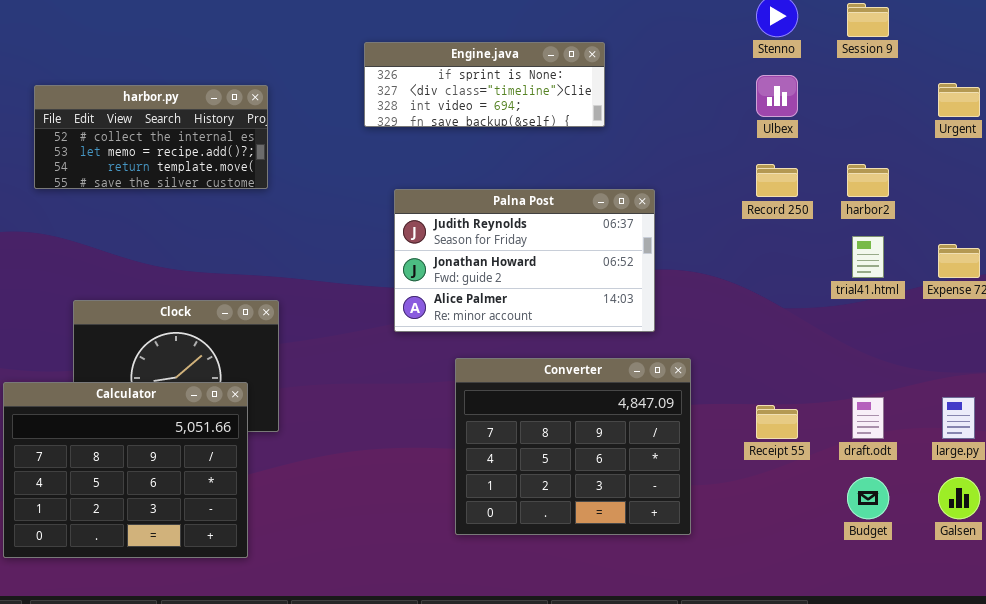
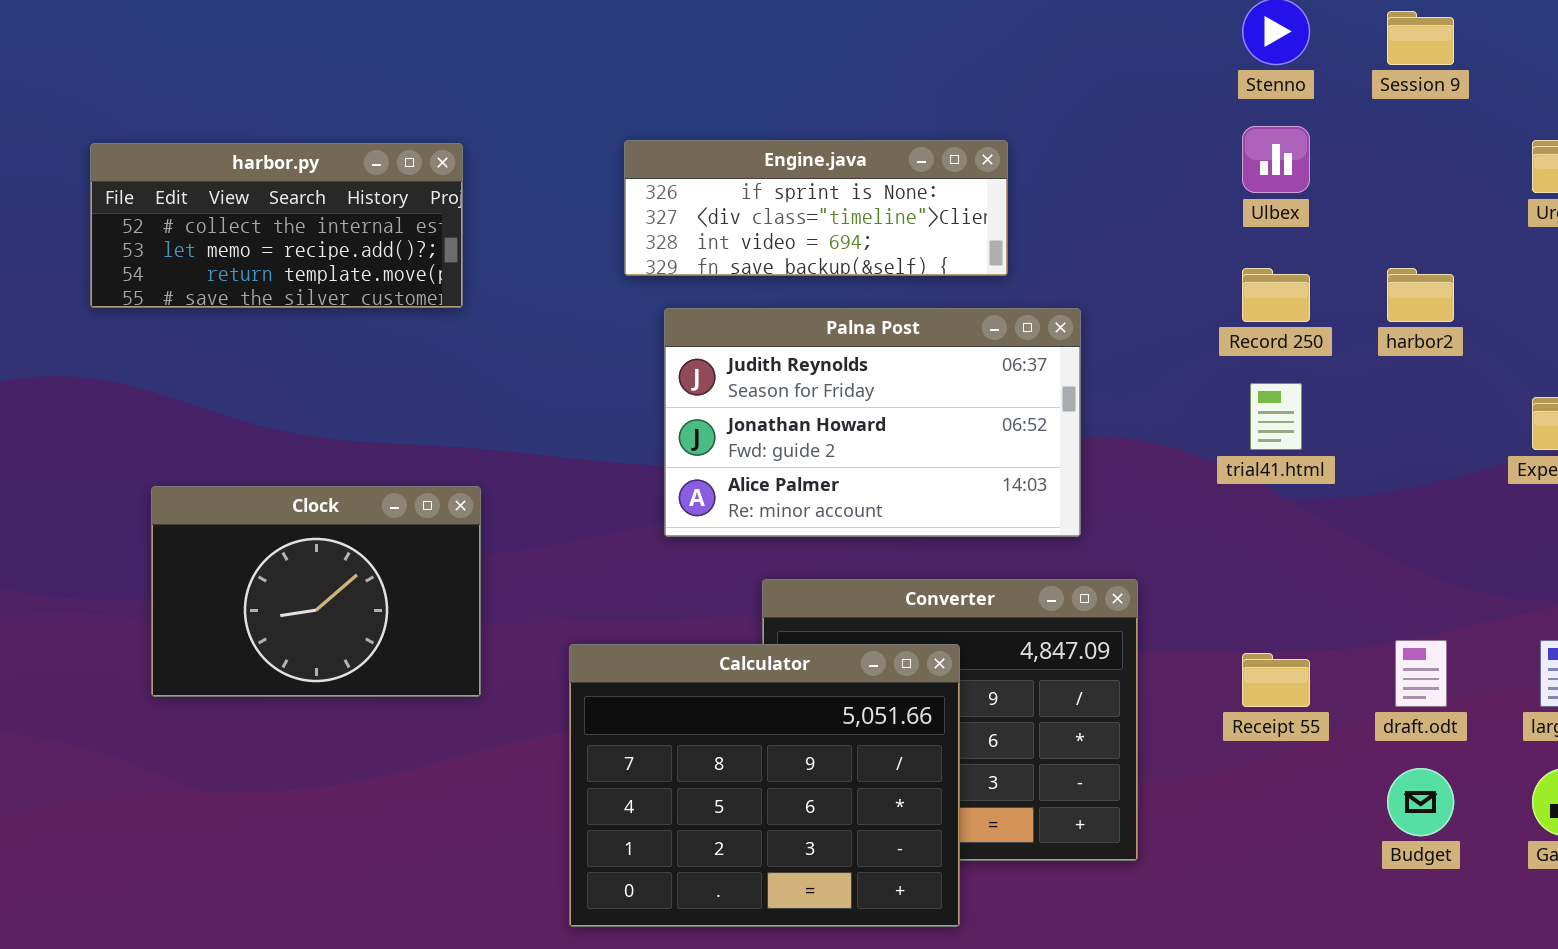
Engine.java: [364,42,605,127] -> [624,140,1008,276], moved
trial41.html: [852,236,884,278] -> [1250,383,1302,450], moved
Calculator: [3,382,248,558] -> [569,644,960,927], moved

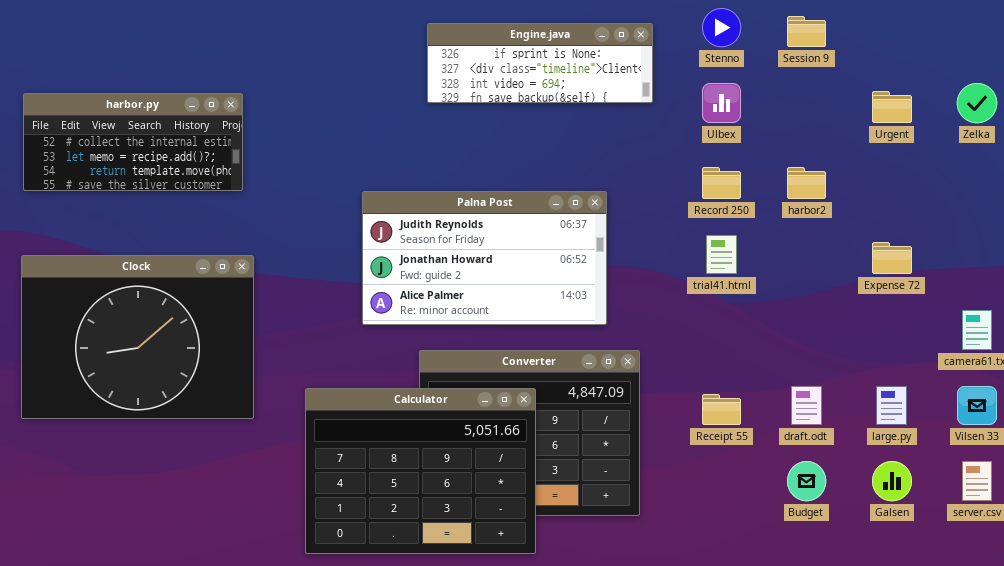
Engine.java: [624,140,1008,276] -> [427,23,653,103], moved
Clock: [151,486,481,697] -> [21,255,254,419], resized

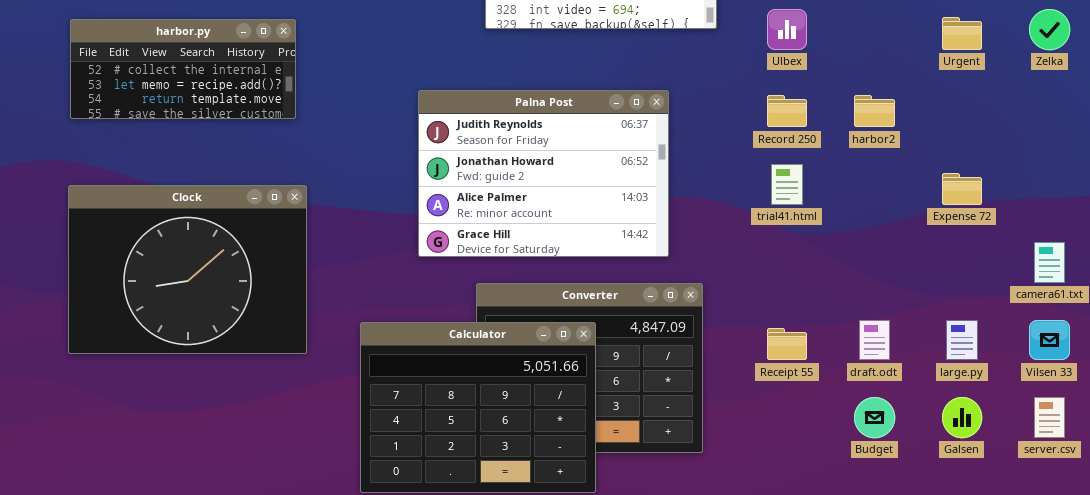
Palna Post: [362,191,607,325] -> [418,90,669,257], resized

